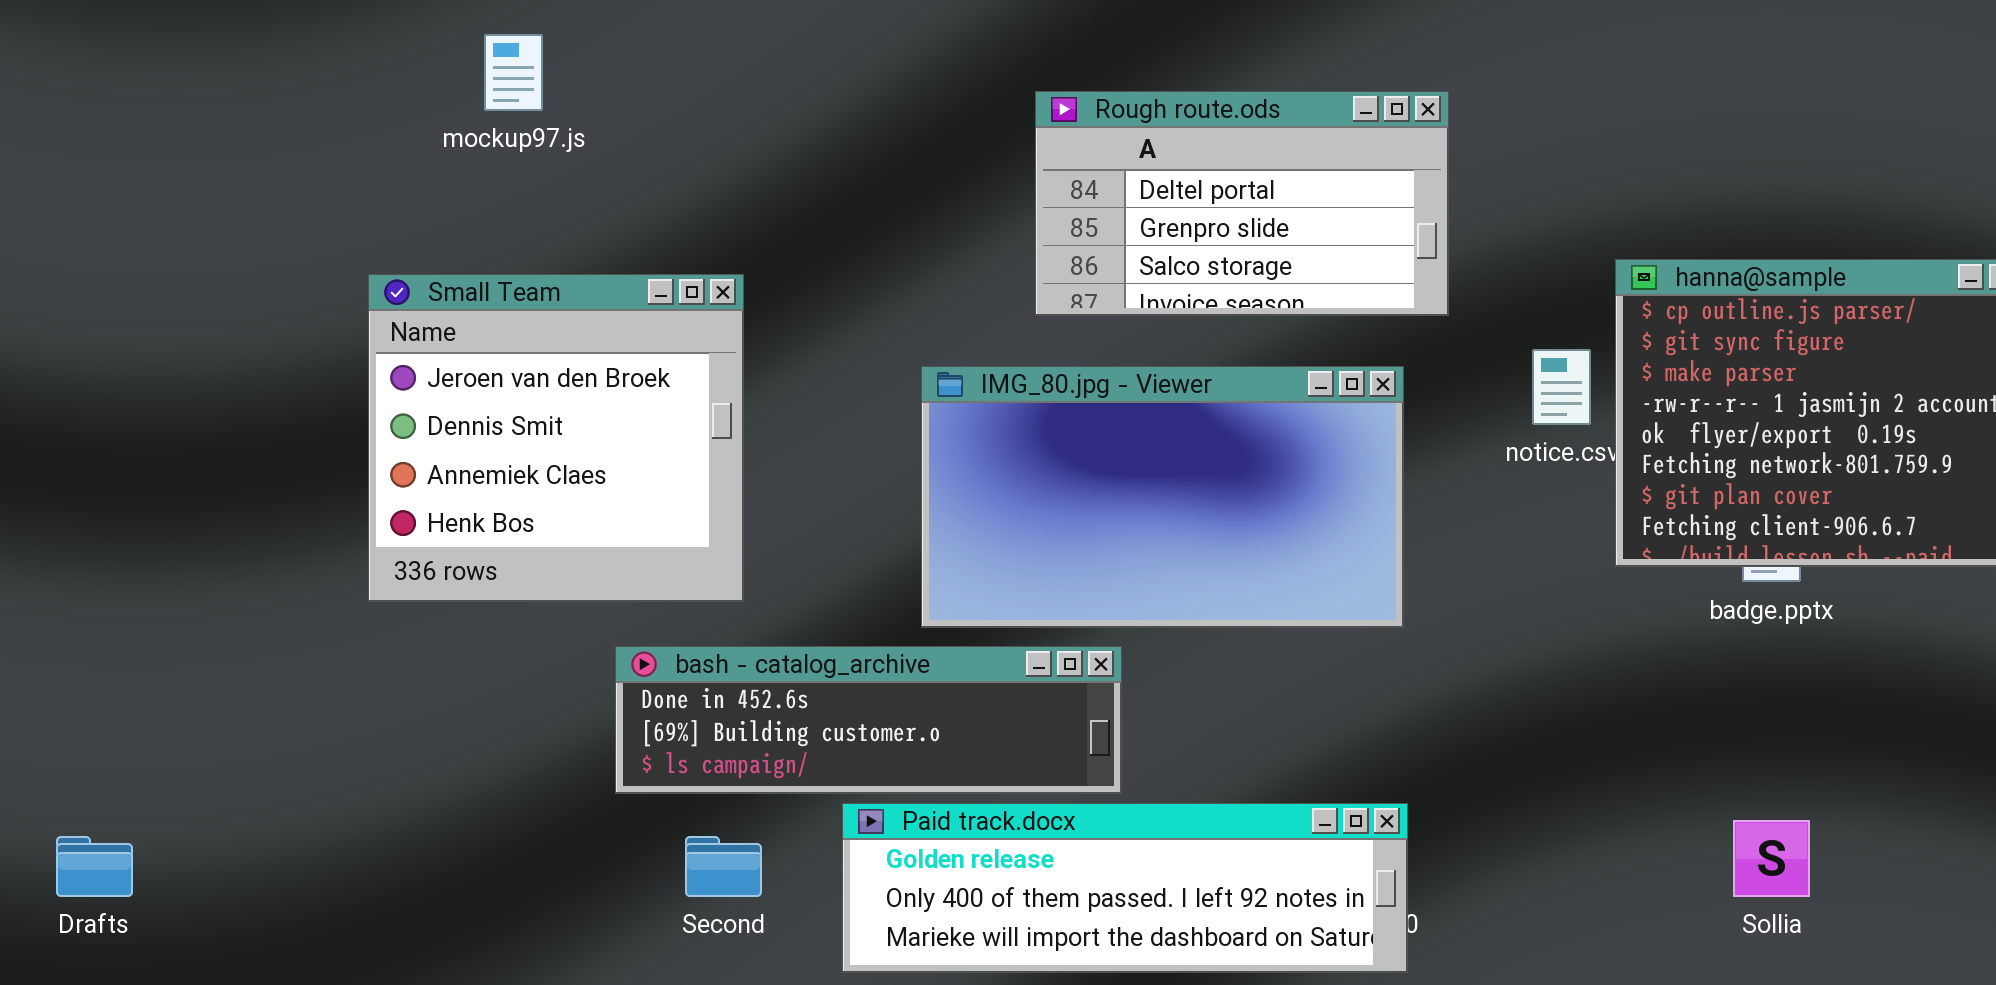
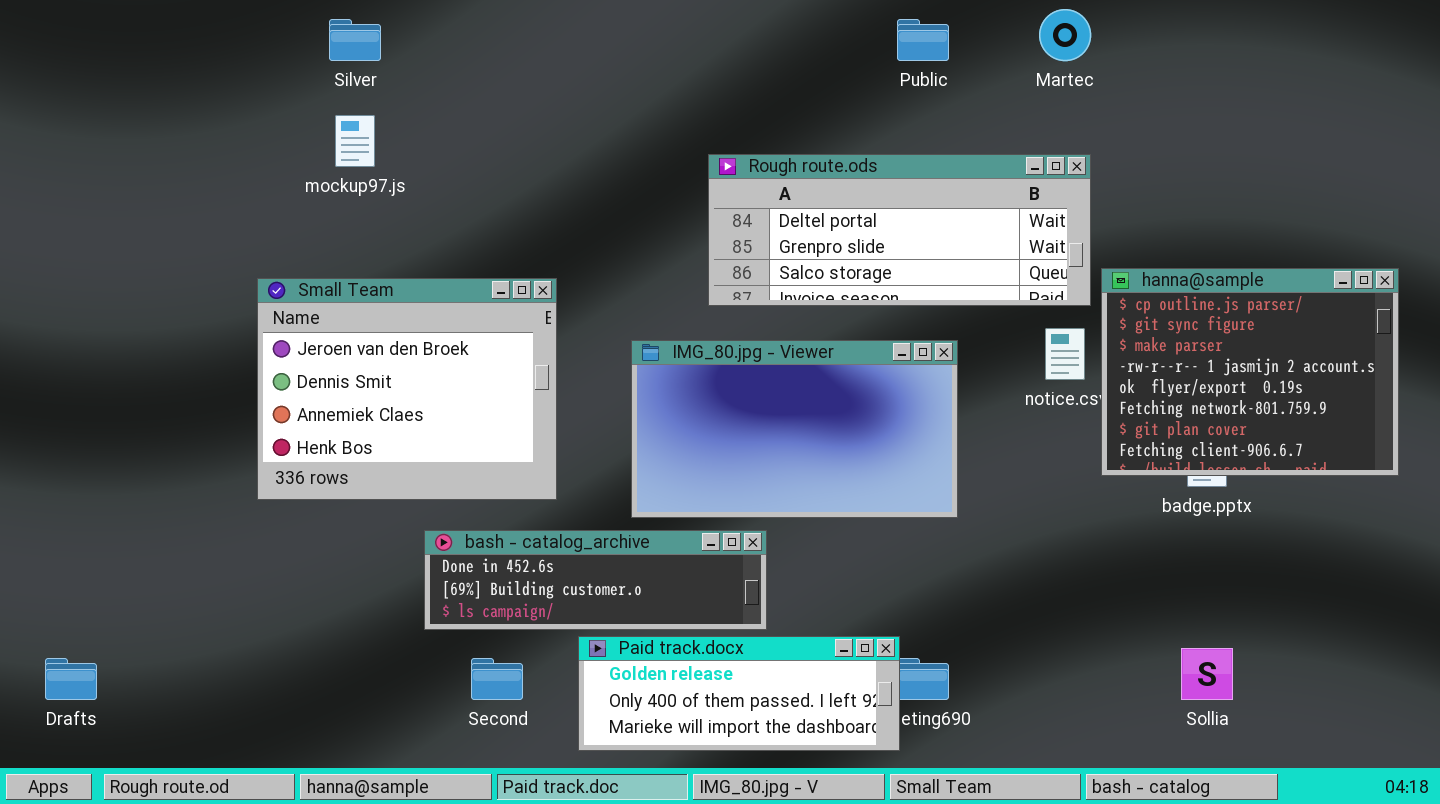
Rough route.ods: [1035,91,1449,316] -> [708,154,1091,306], resized
Small Team: [368,274,744,602] -> [257,278,557,500], resized
Paid track.docx: [842,803,1408,973] -> [578,636,900,751], resized

